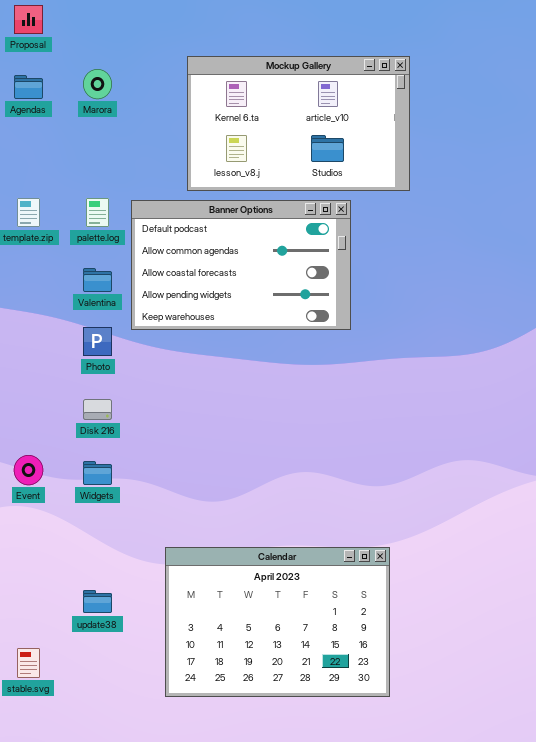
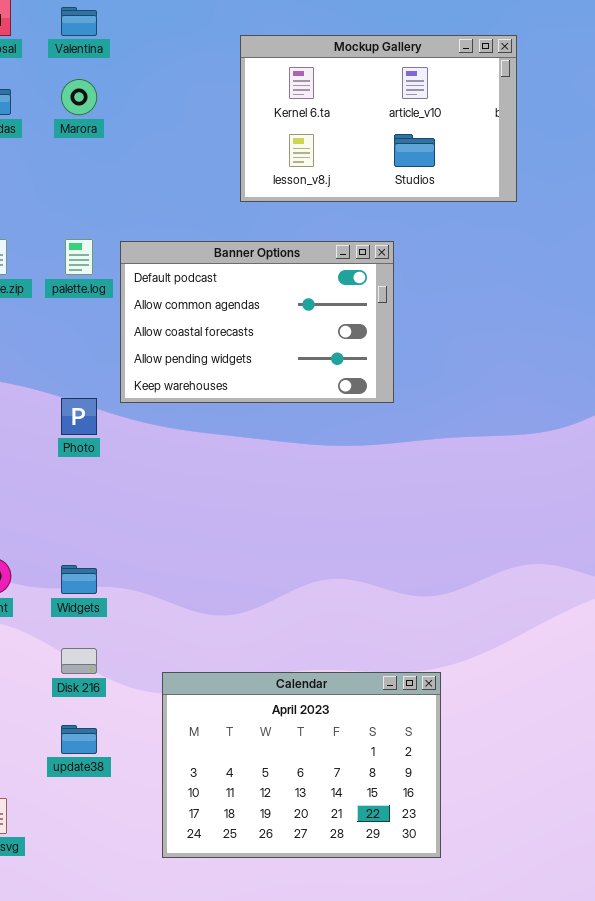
Mockup Gallery: [187,56,410,191] -> [240,35,517,202], moved
Valentina: [83,268,112,292] -> [61,7,97,36], moved
Disk 216: [83,399,112,420] -> [61,648,97,674], moved

